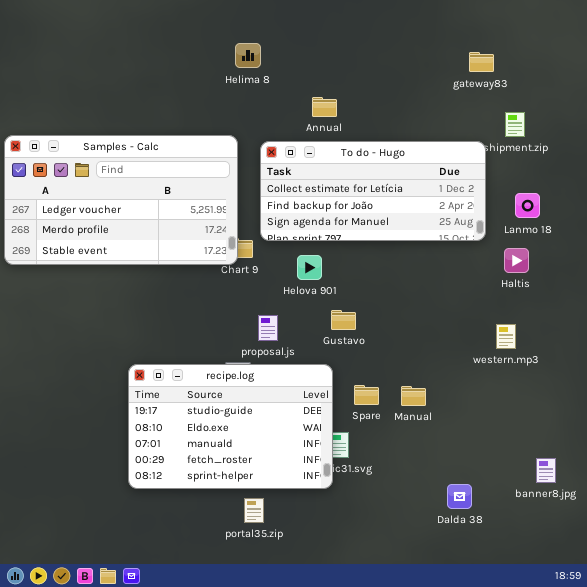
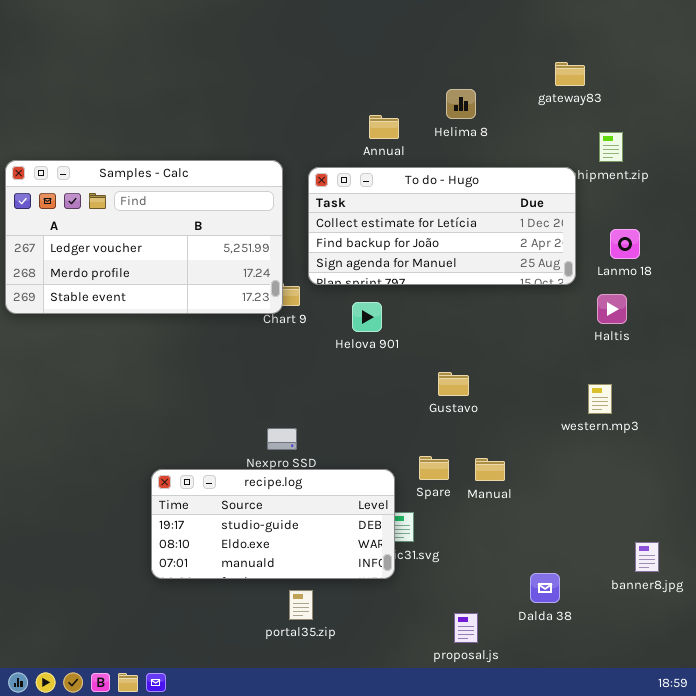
Helima 8: [235,43,261,68] -> [446,89,476,119], moved
Gustavo: [331,310,356,330] -> [438,372,469,396], moved
proposal.js: [258,315,278,341] -> [454,613,478,643], moved
recipe.log: [128,364,333,489] -> [151,469,395,579], resized

